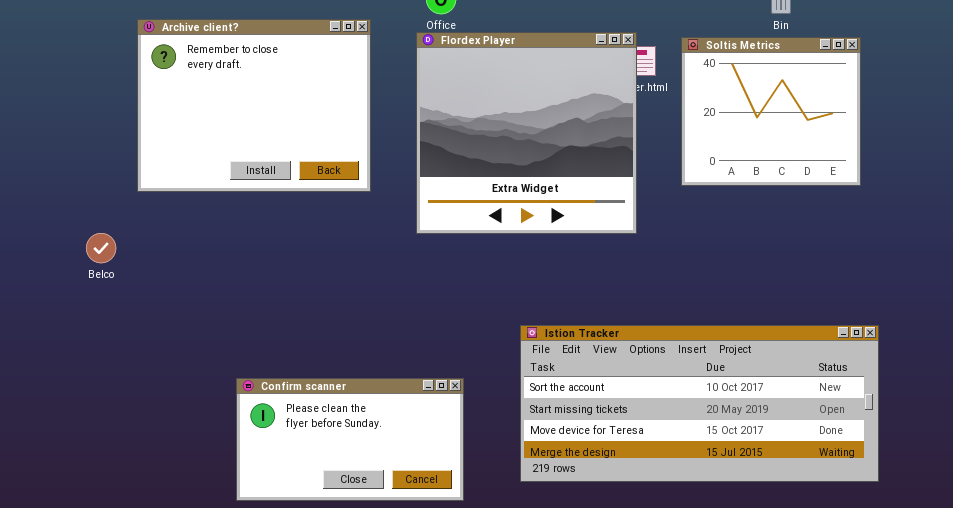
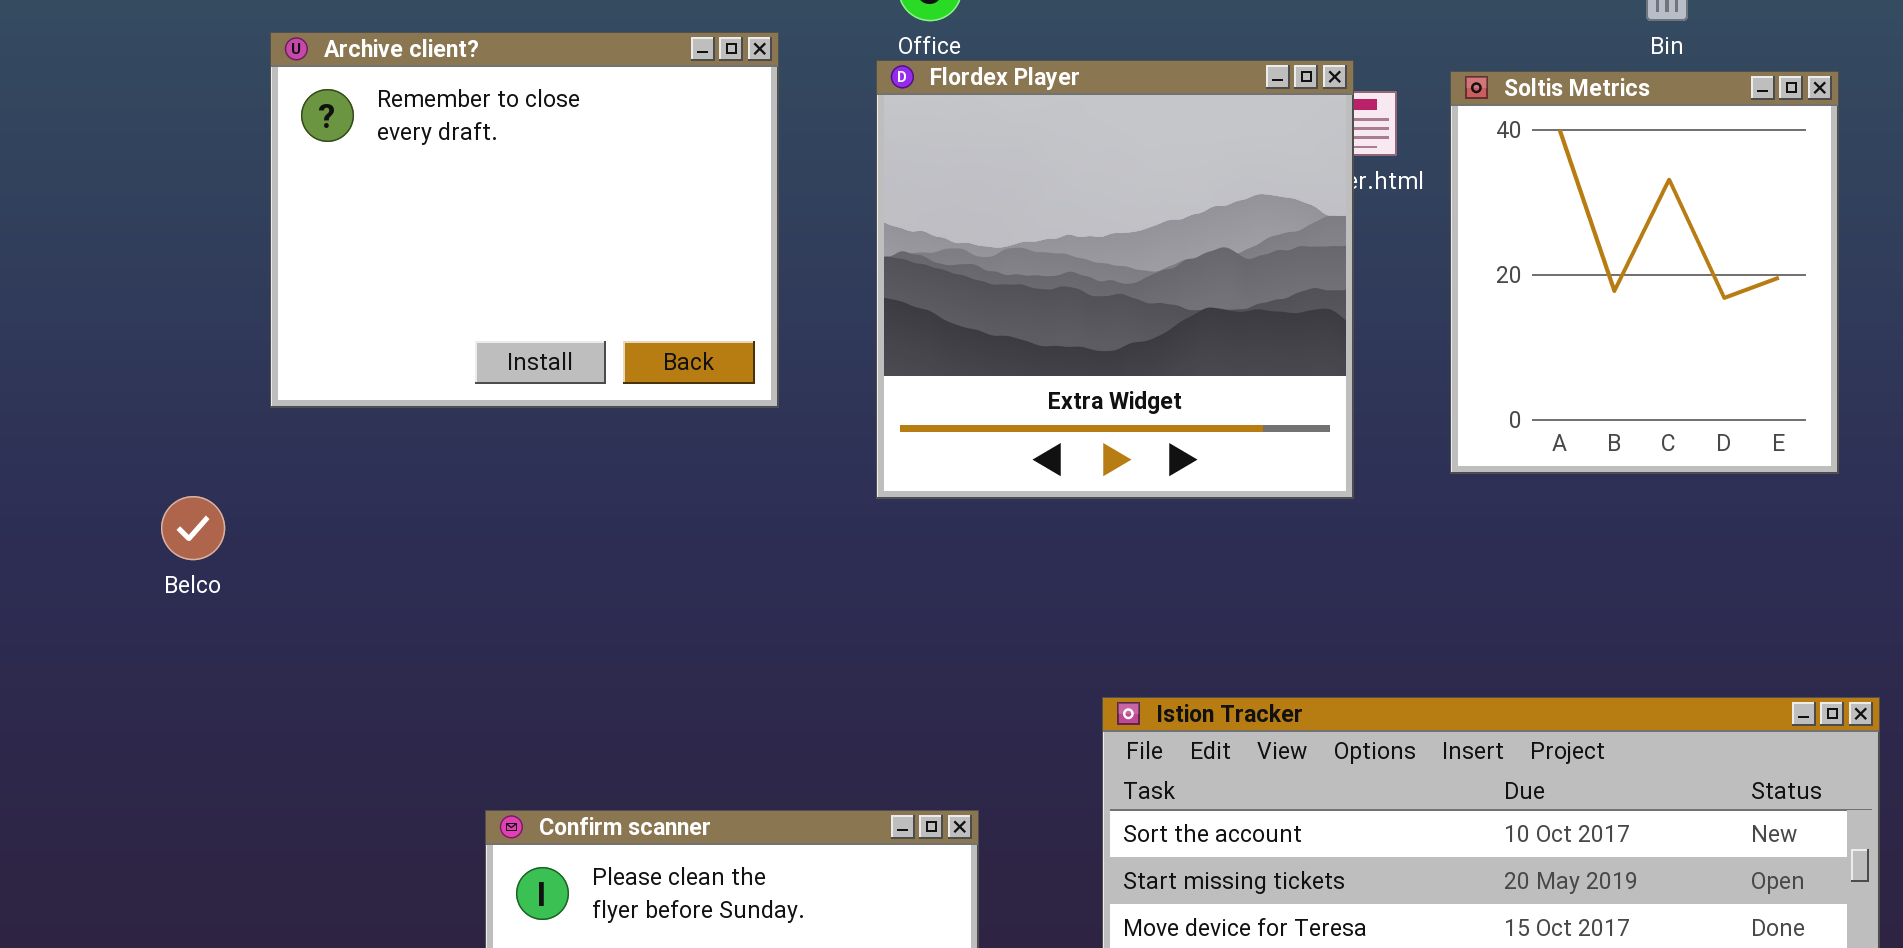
Soltis Metrics: [681,37,861,186] -> [1450,71,1839,474], resized

